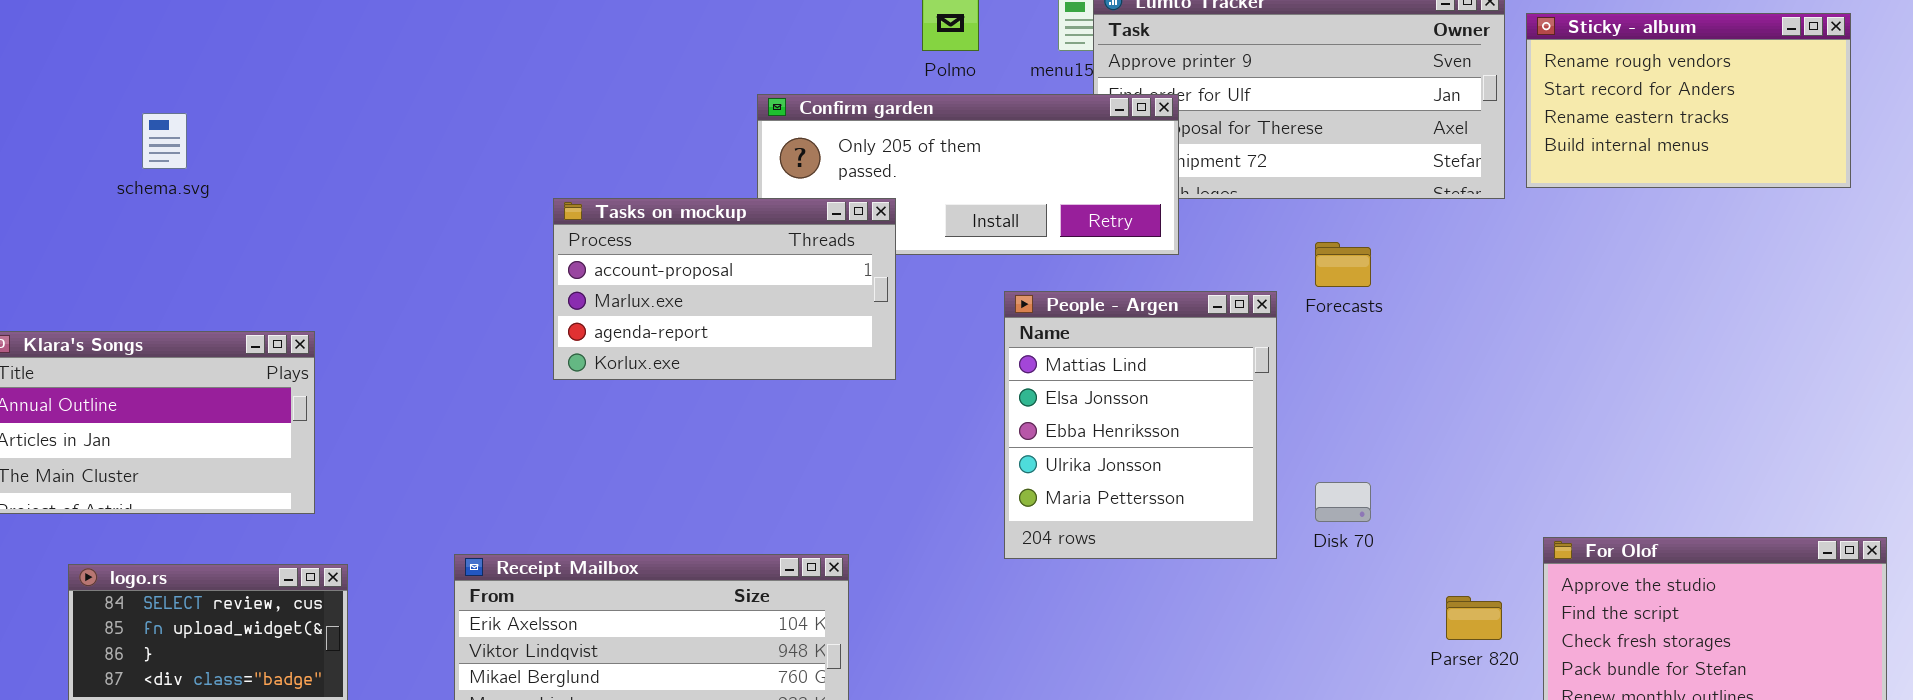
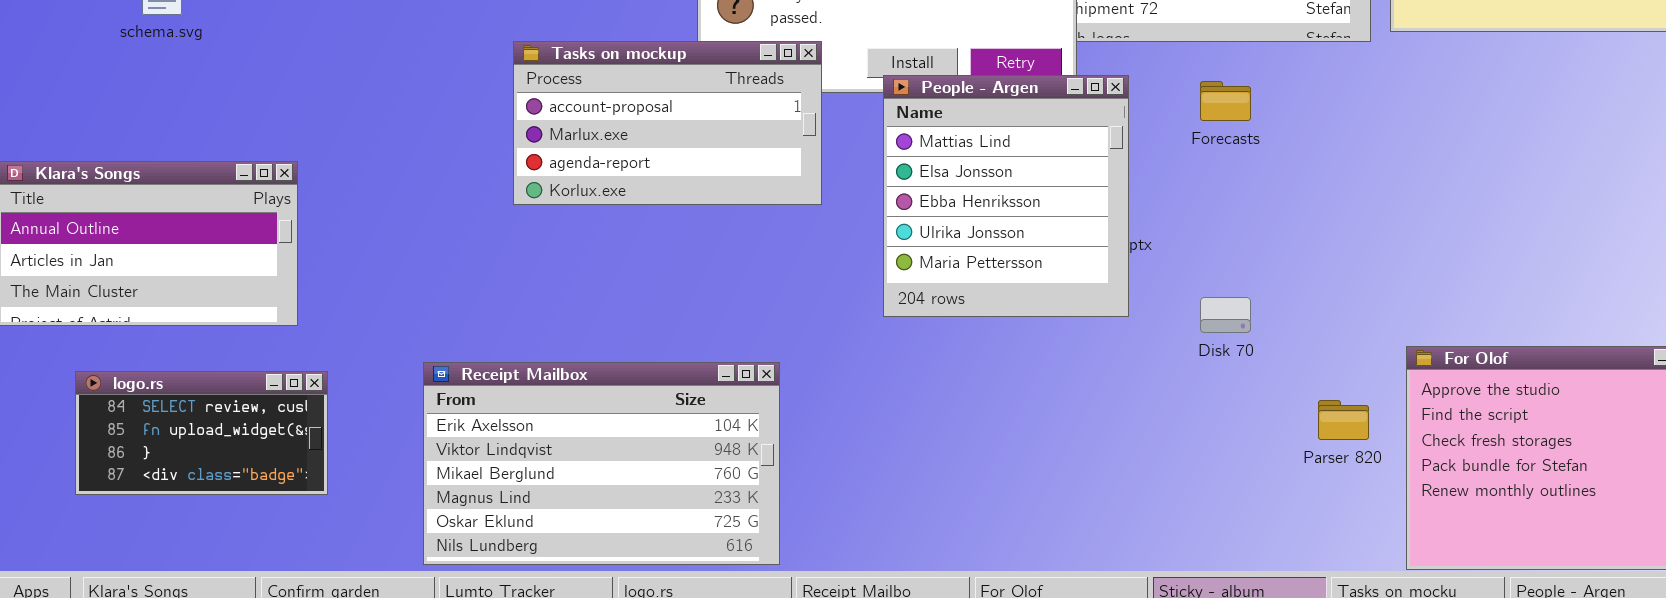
People - Argen: [1004,291,1277,559] -> [883,75,1129,317], moved

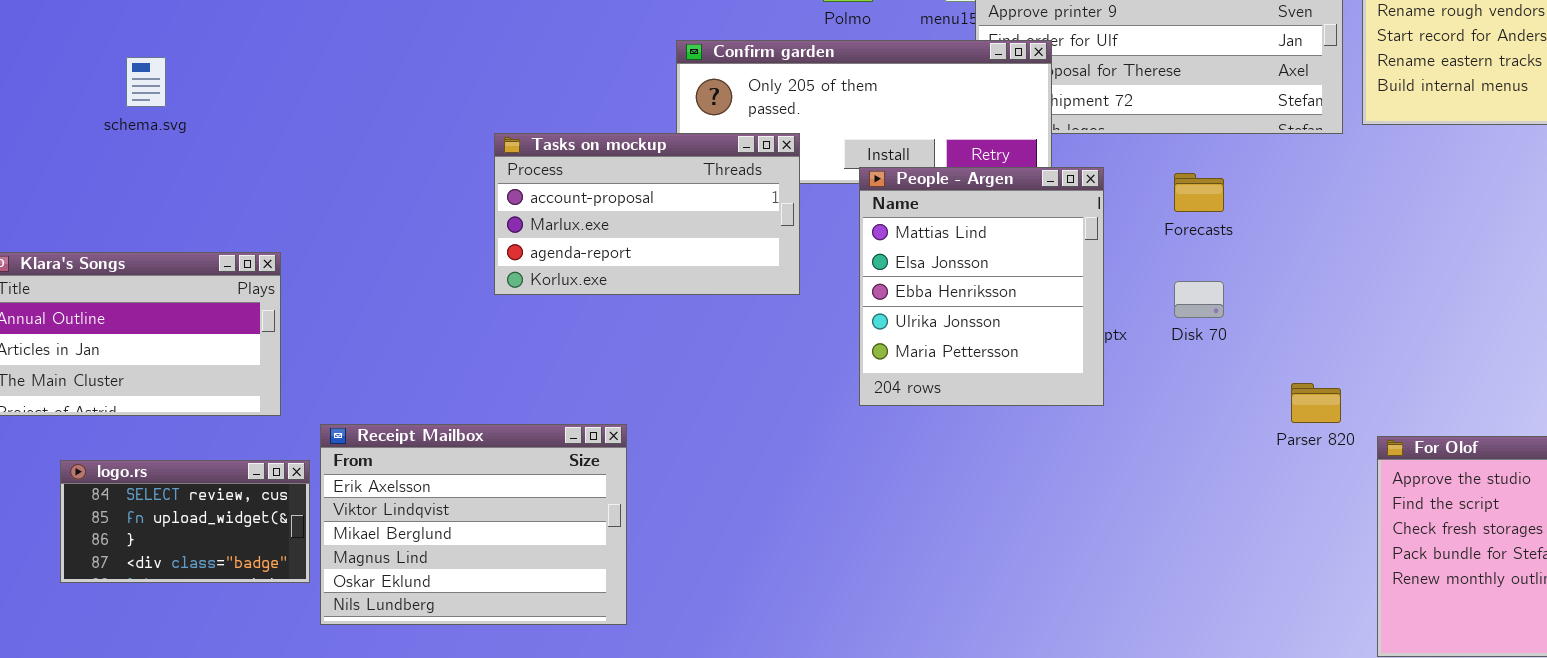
Disk 70: [1200,297,1251,333] -> [1174,281,1224,318], moved
Receipt Mailbox: [423,362,780,565] -> [320,424,627,625], moved, resized
Parser 820: [1318,400,1369,440] -> [1291,383,1341,423], moved

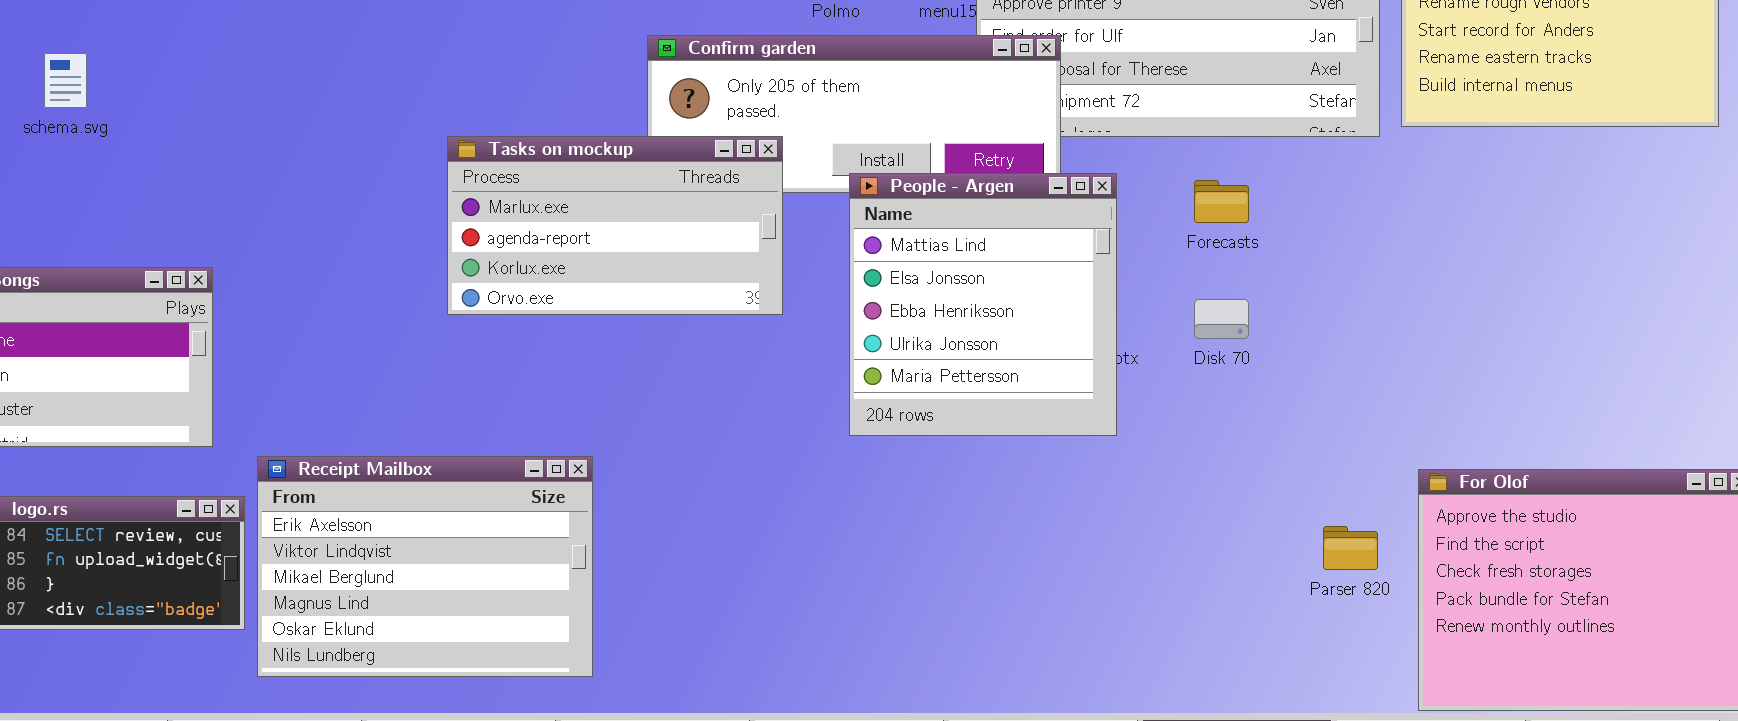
Tasks on mockup: [494,133,800,295] -> [447,136,783,315], scrolled down 1 row
Parser 820: [1291,383,1341,423] -> [1323,526,1378,570], moved

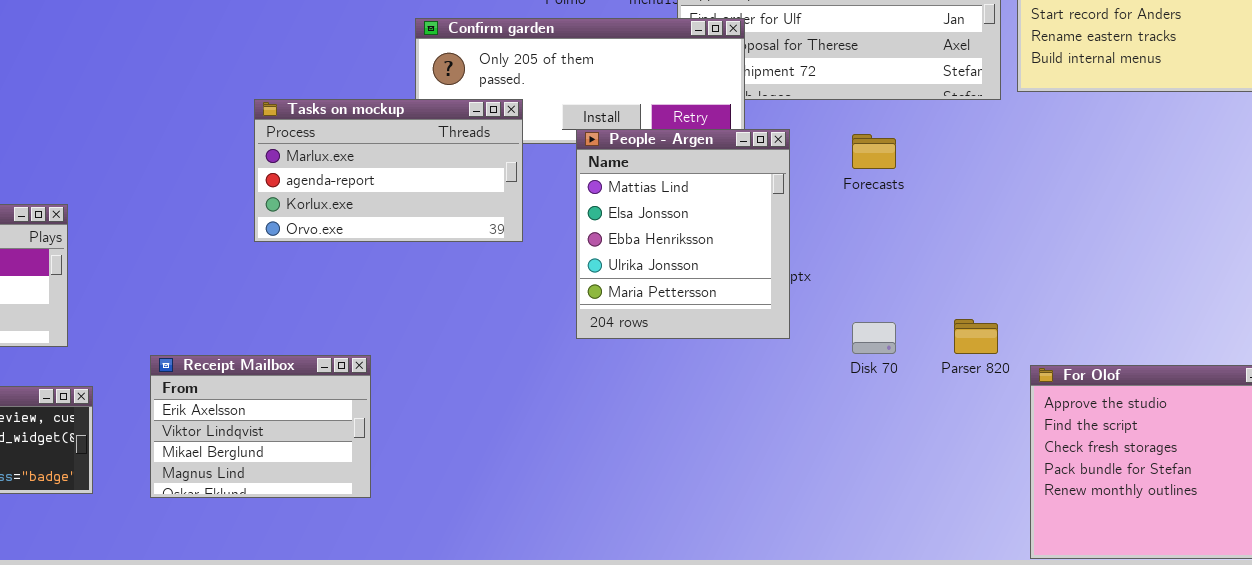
Disk 70: [1194,299,1249,339] -> [852,322,896,354], moved
Receipt Mailbox: [257,456,593,677] -> [150,355,371,498], resized
Parser 820: [1323,526,1378,570] -> [954,319,998,354], moved

